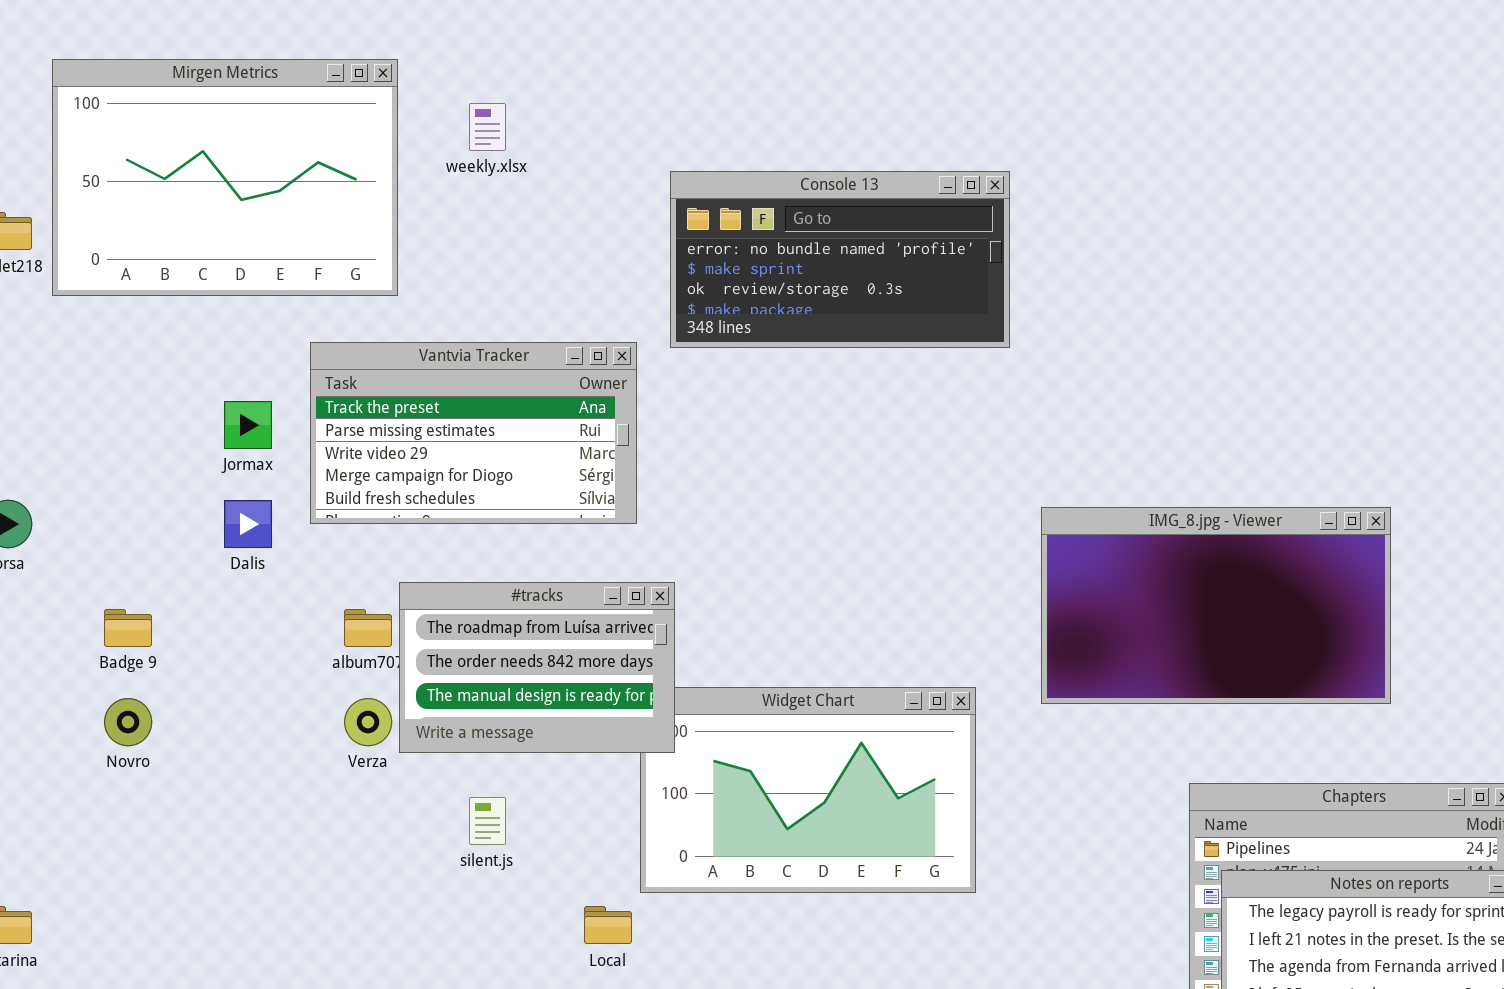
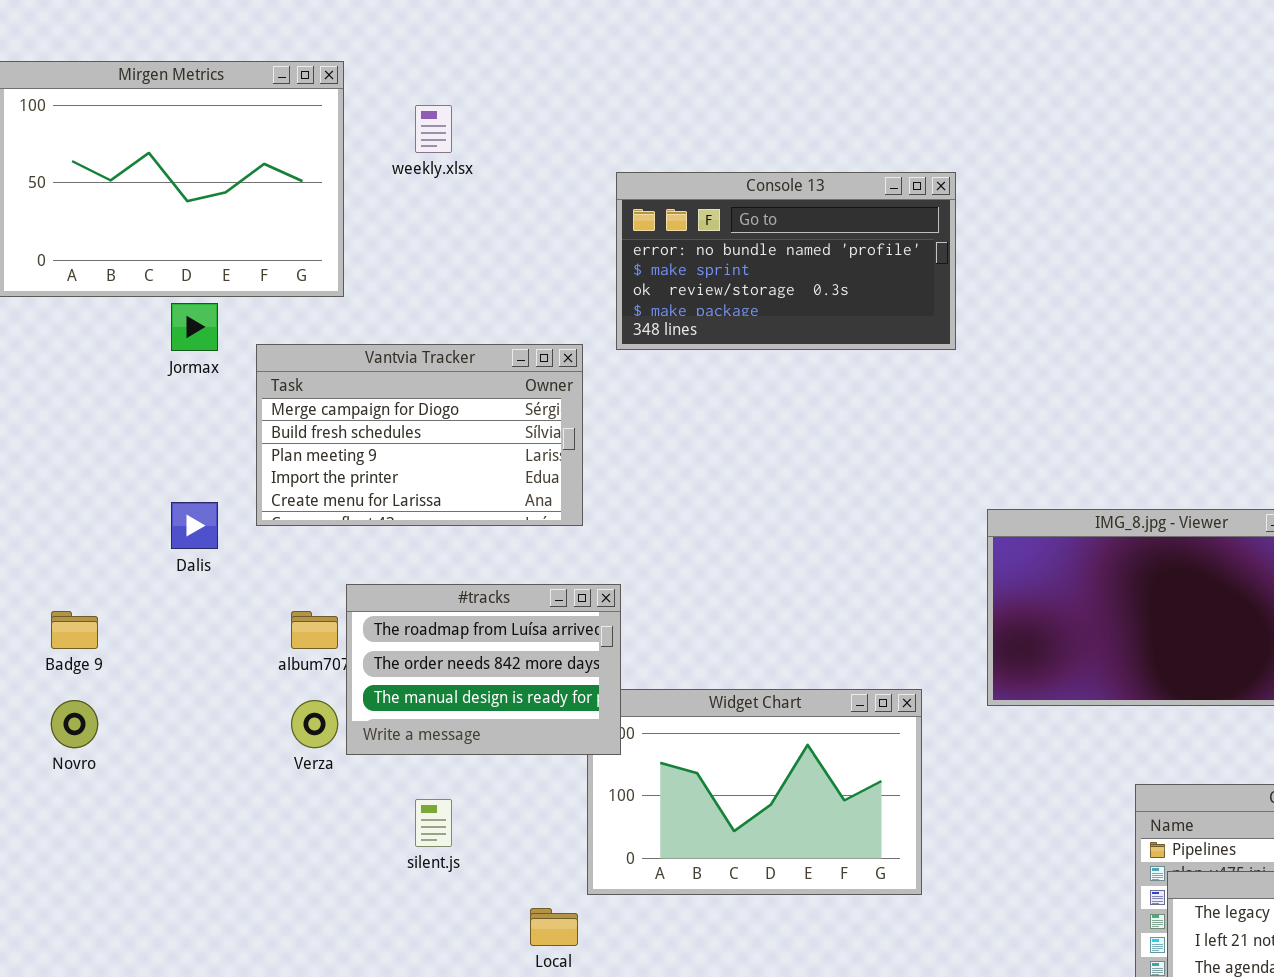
Vantvia Tracker: [310,342,637,524] -> [256,344,583,526], scrolled down 3 rows
Jormax: [224,401,272,449] -> [171,303,218,351], moved

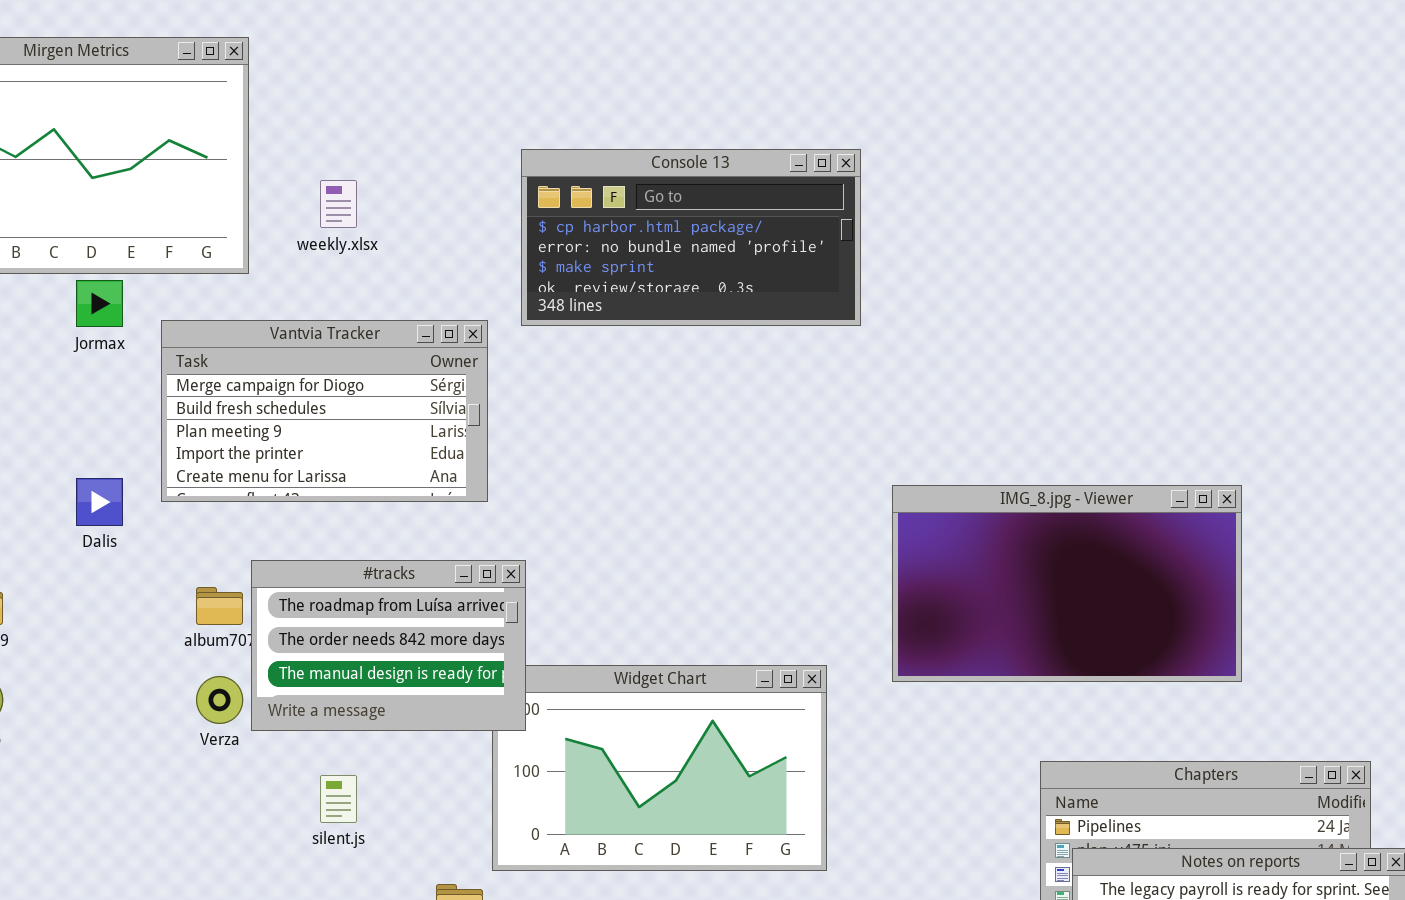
weekly.xlsx: [415,105,452,153] -> [320,180,357,228], moved
Console 13: [616,172,956,350] -> [521,149,861,326], scrolled up 1 row

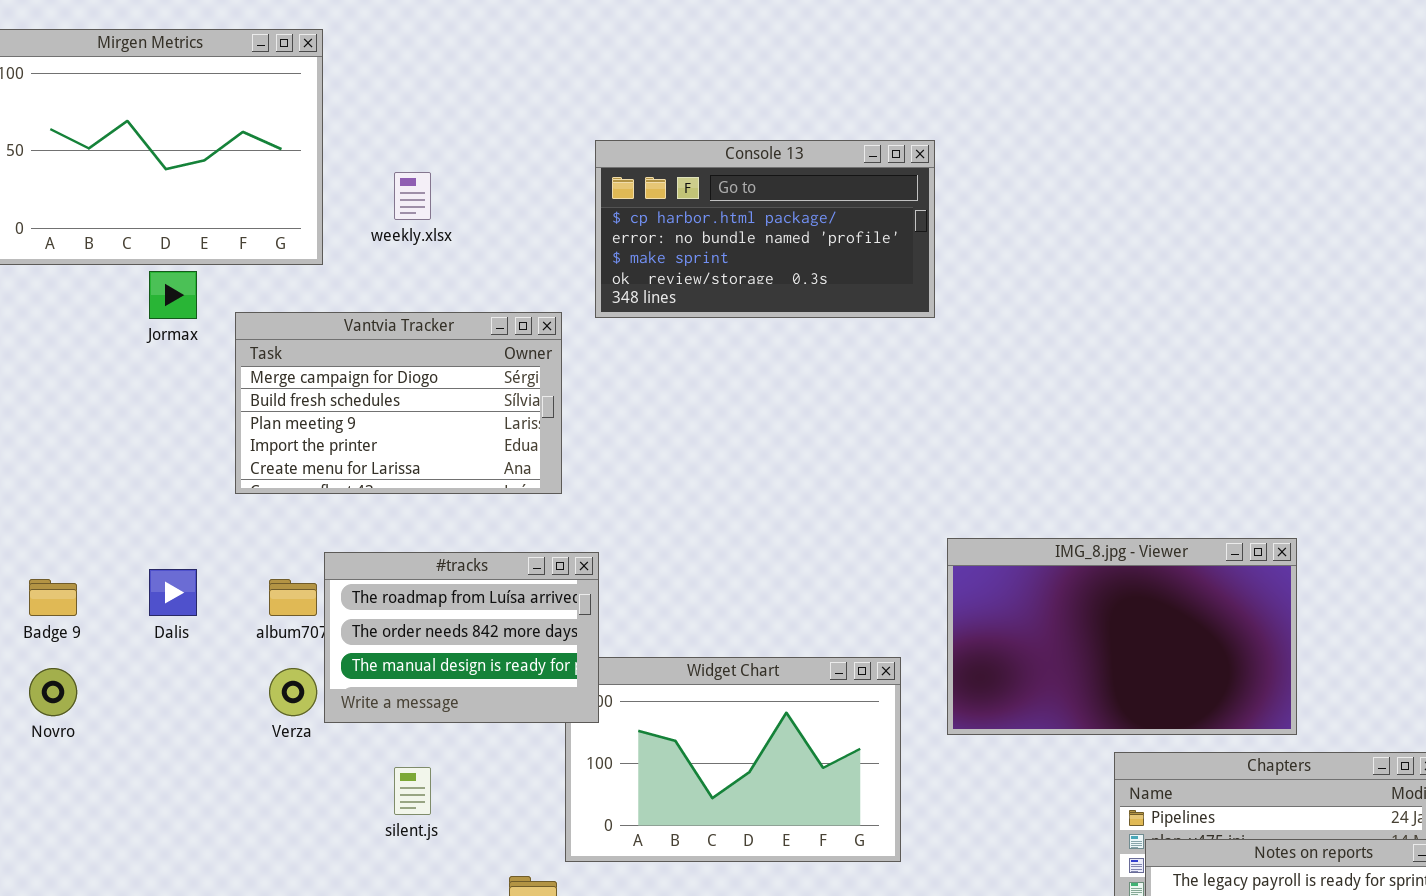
Dalis: [76,478,123,526] -> [149,569,197,616], moved
IMG_8.jpg - Viewer: [892,485,1242,682] -> [947,538,1297,735], moved

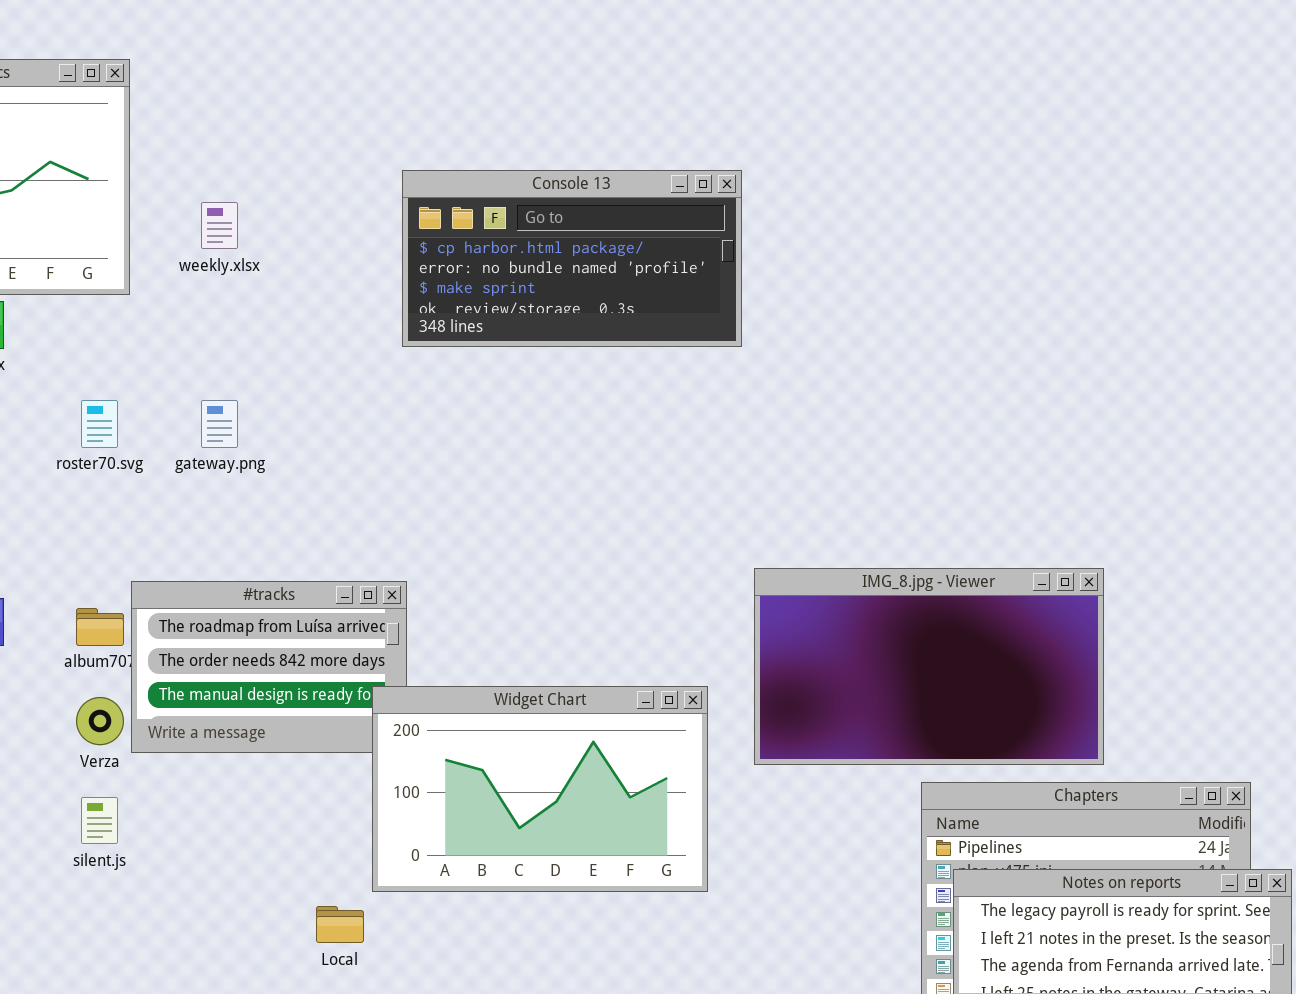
Vantvia Tracker: [235,312,562,494] -> none, closed
Widget Chart: [565,657,901,862] -> [372,686,708,892], raised
silent.js: [394,767,431,815] -> [81,797,118,844], moved

